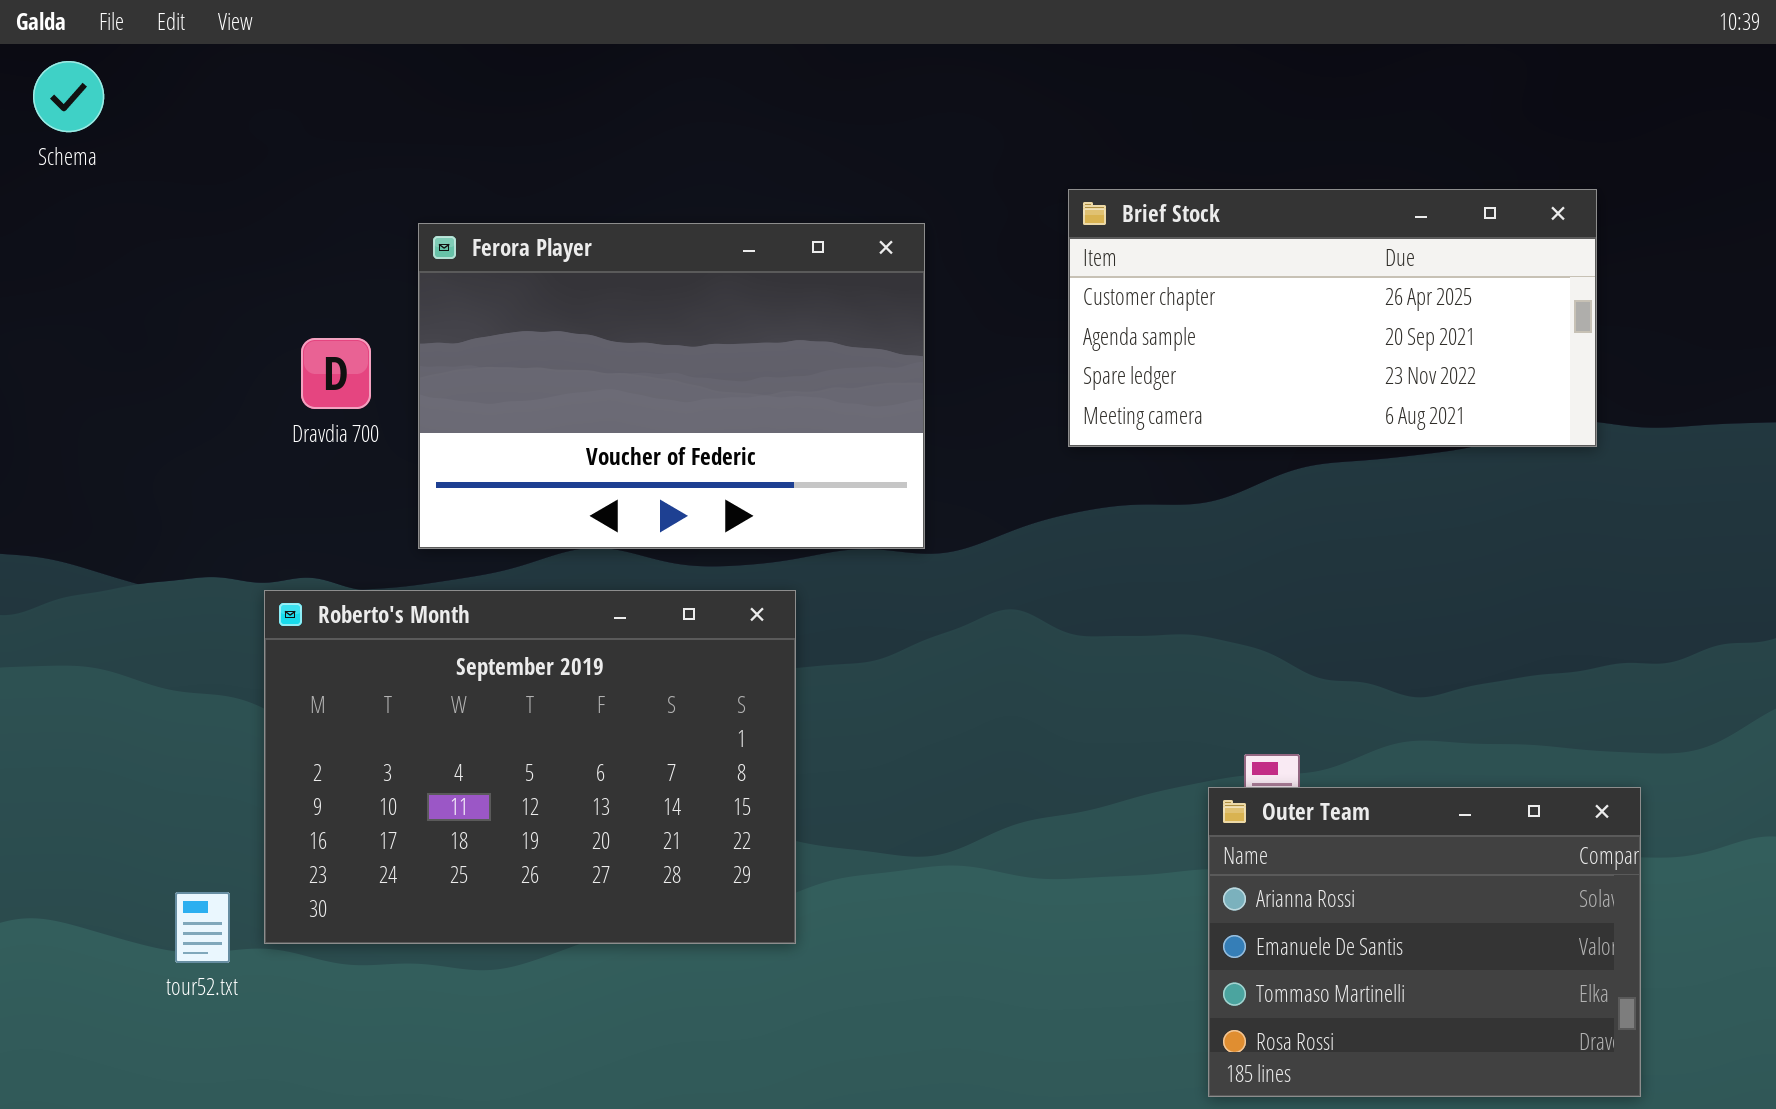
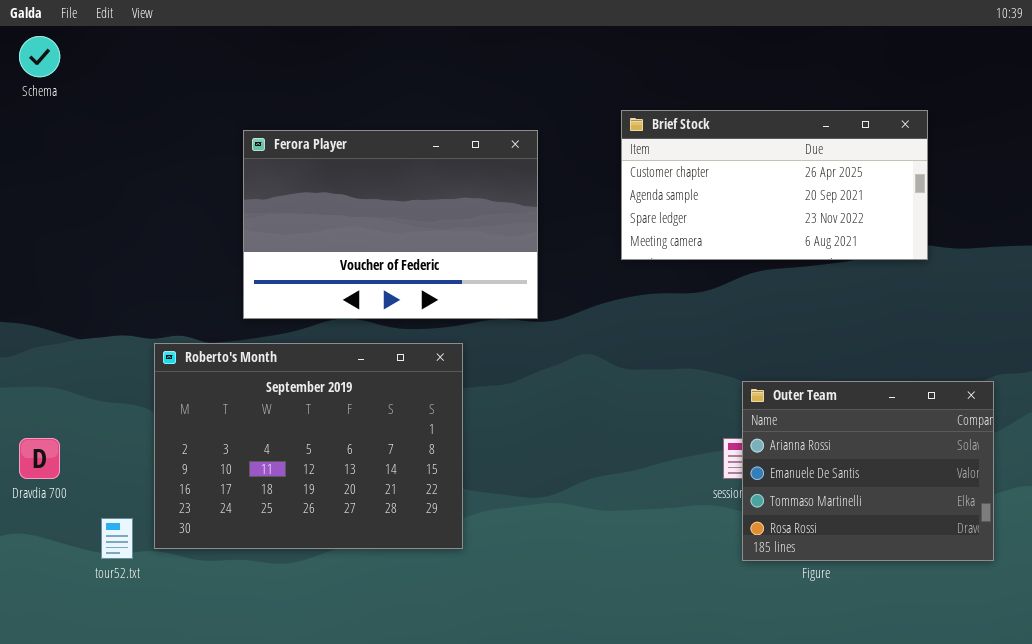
Dravdia 700: [301,338,371,409] -> [19,438,60,479], moved
Outer Team: [1208,787,1641,1097] -> [742,381,994,561], moved

